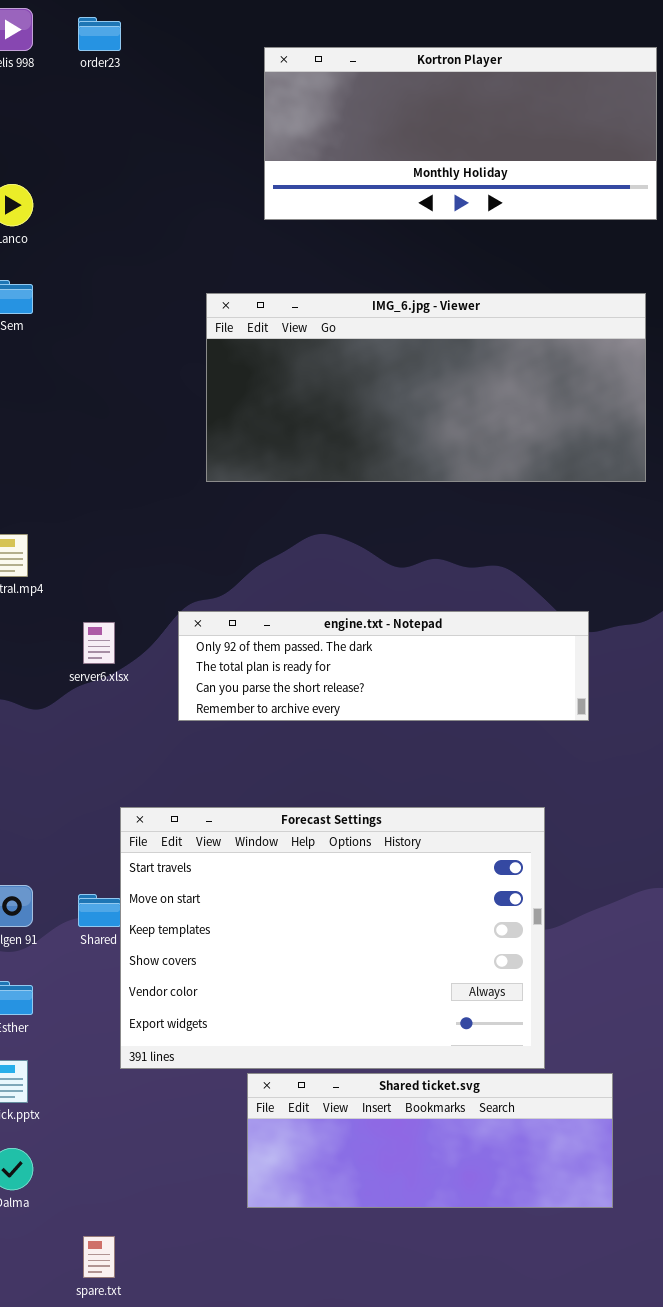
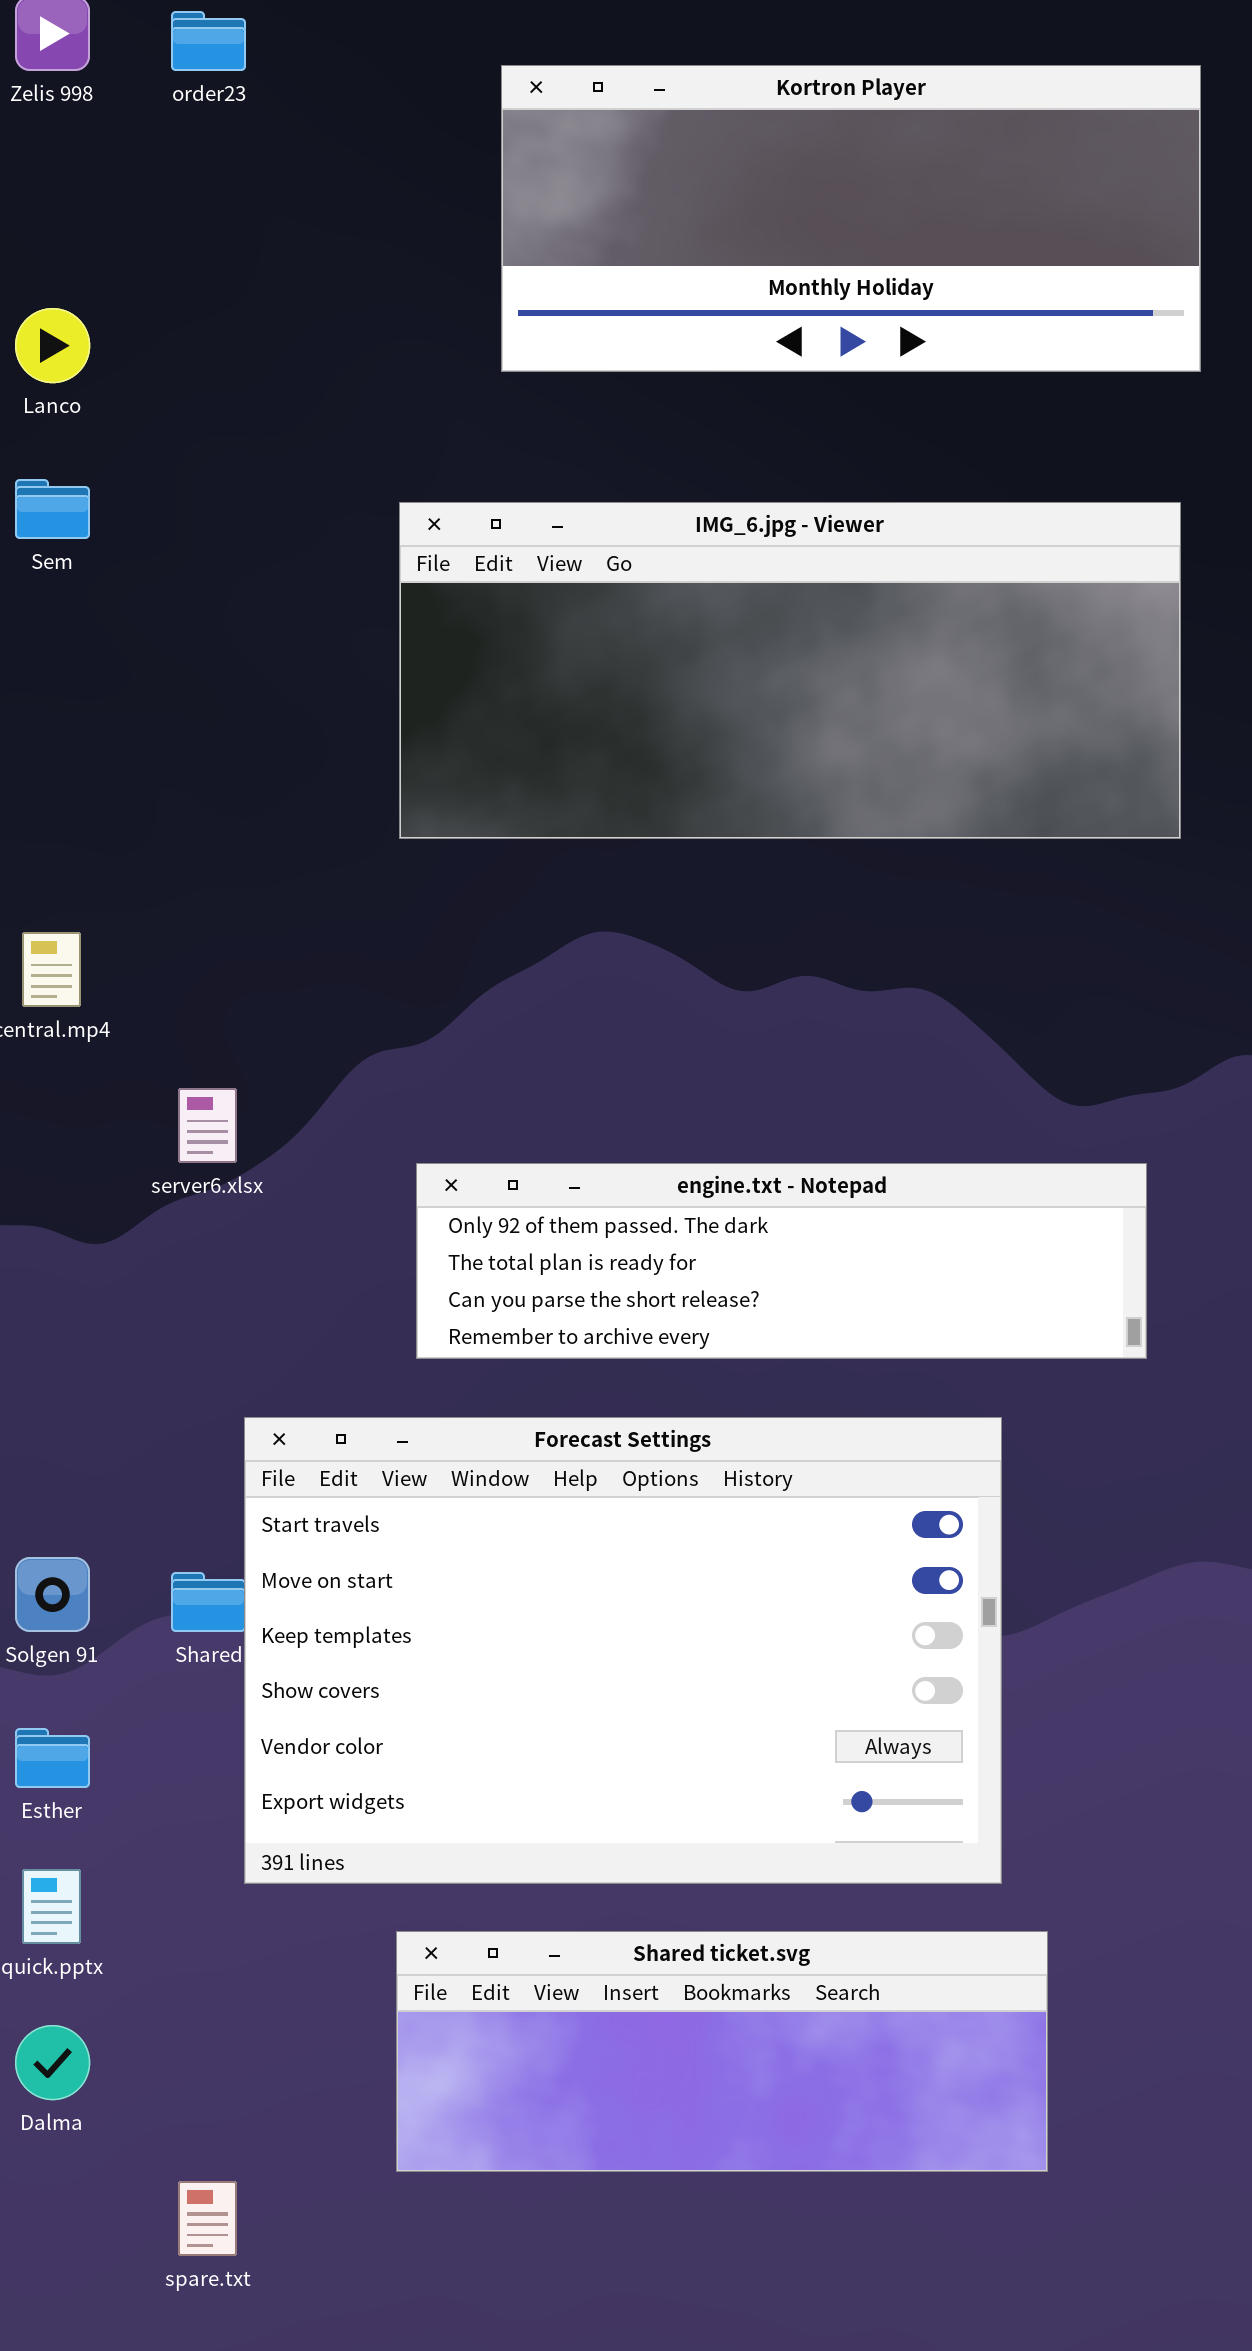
engine.txt - Notepad: [178,611,589,721] -> [416,1163,1147,1359], moved
Shared ticket.svg: [247,1073,613,1208] -> [396,1931,1048,2172], moved

